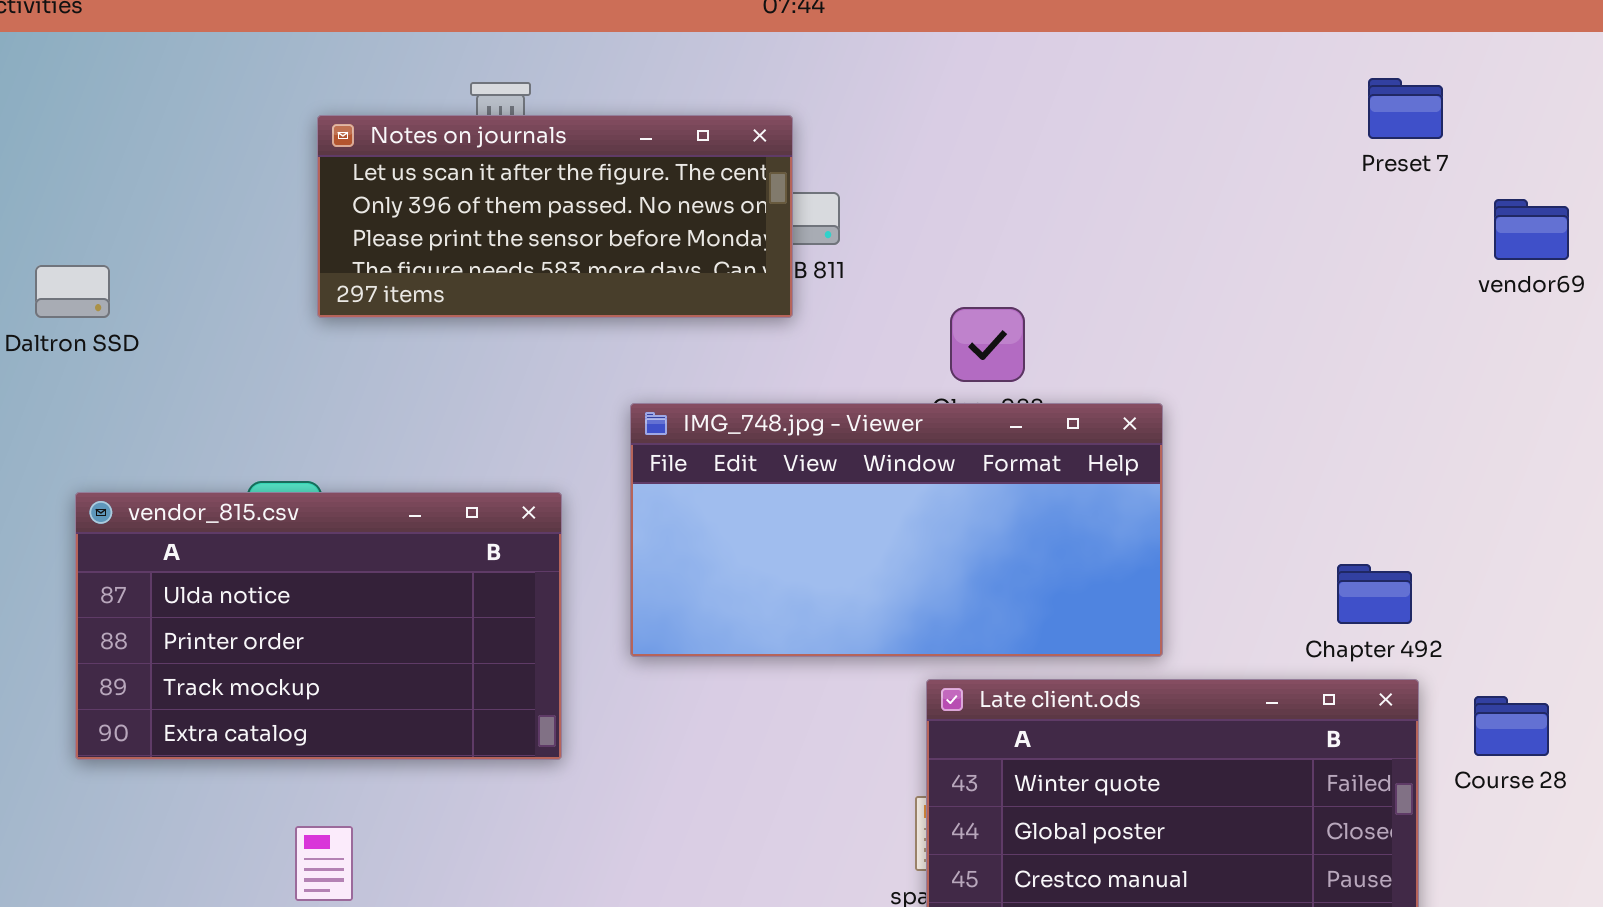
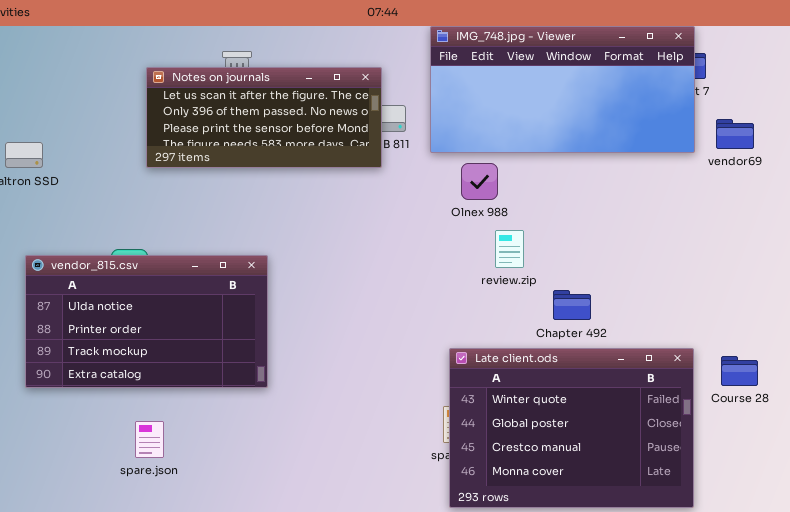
vendor69: [1494,199,1569,260] -> [716,119,754,149], moved
IMG_748.jpg - Viewer: [630,403,1163,657] -> [430,26,695,153], moved
Chapter 492: [1337,564,1412,624] -> [553,290,591,320], moved

